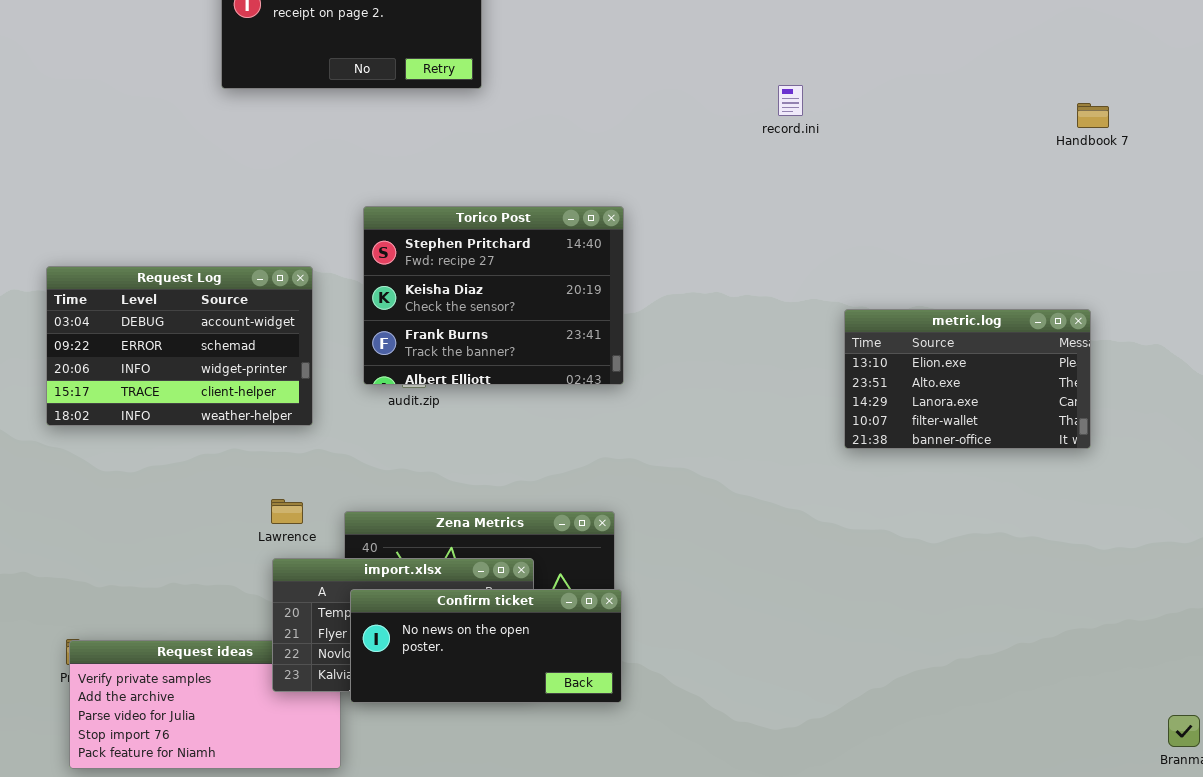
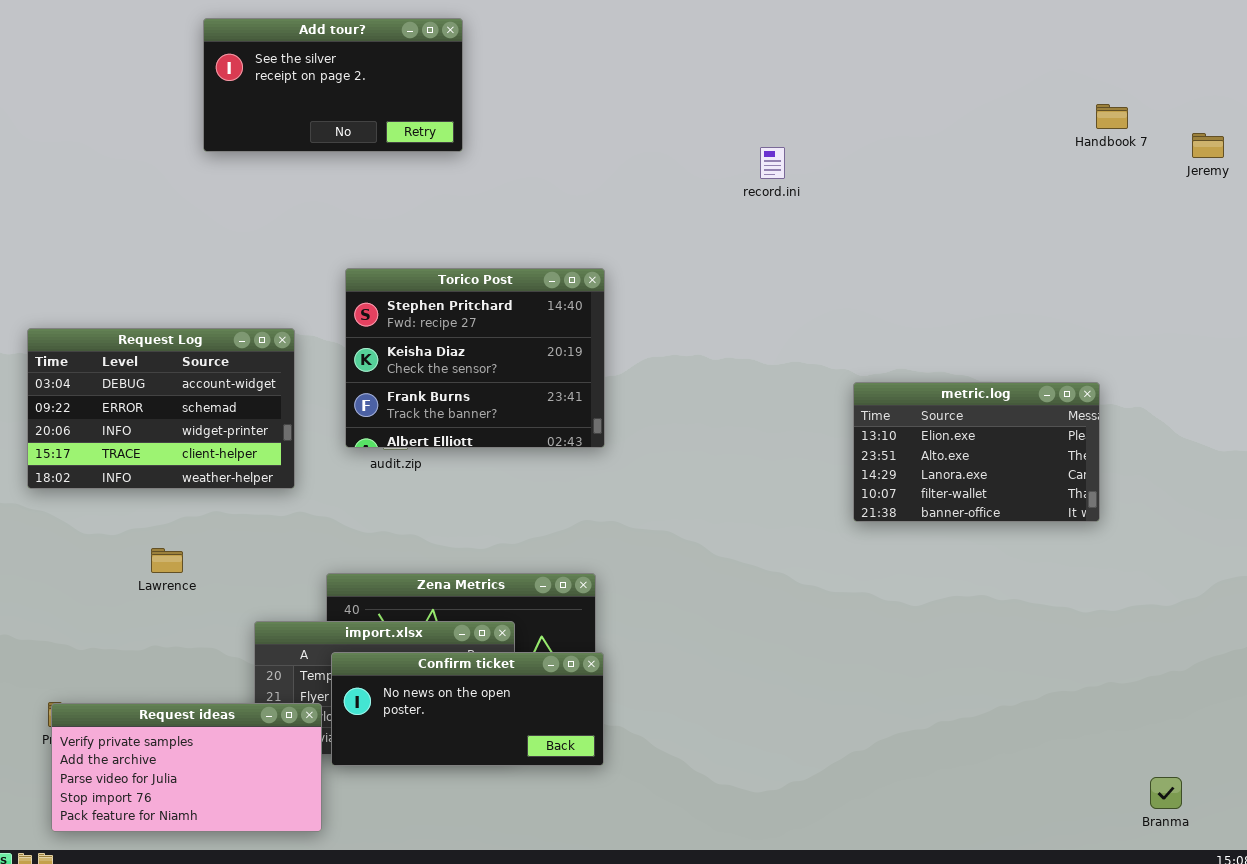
Handbook 7: [1077,103,1109,128] -> [1096,104,1128,129], moved
metric.log: [844,309,1091,449] -> [853,382,1100,522], moved
Lawrence: [271,499,303,524] -> [151,548,183,573], moved
Request ideas: [69,640,341,769] -> [51,703,322,832], raised

